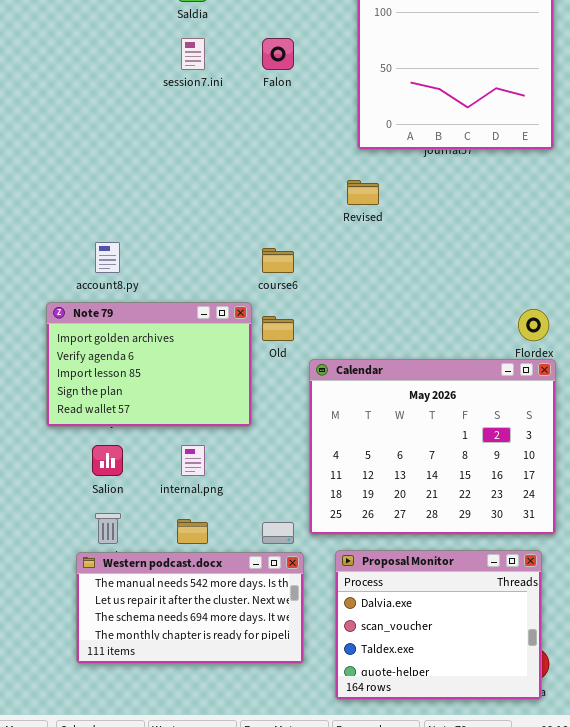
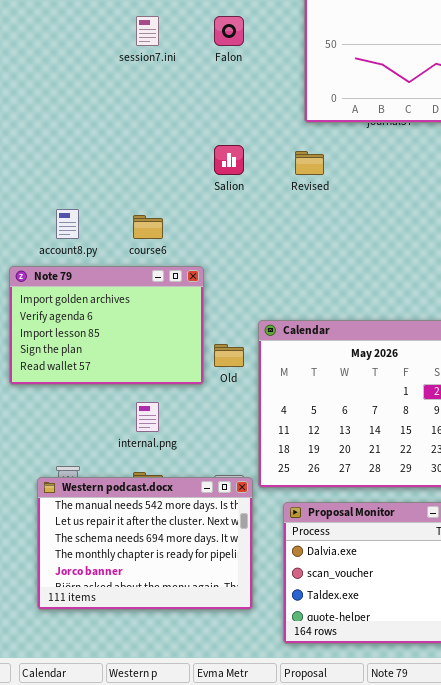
course6: [262,248,294,273] -> [133,215,163,239], moved
Old: [262,316,294,341] -> [214,344,244,367], moved
Salion: [92,445,123,476] -> [214,145,244,175], moved
Western podcast.docx: [76,552,304,664] -> [37,477,253,610], resized

